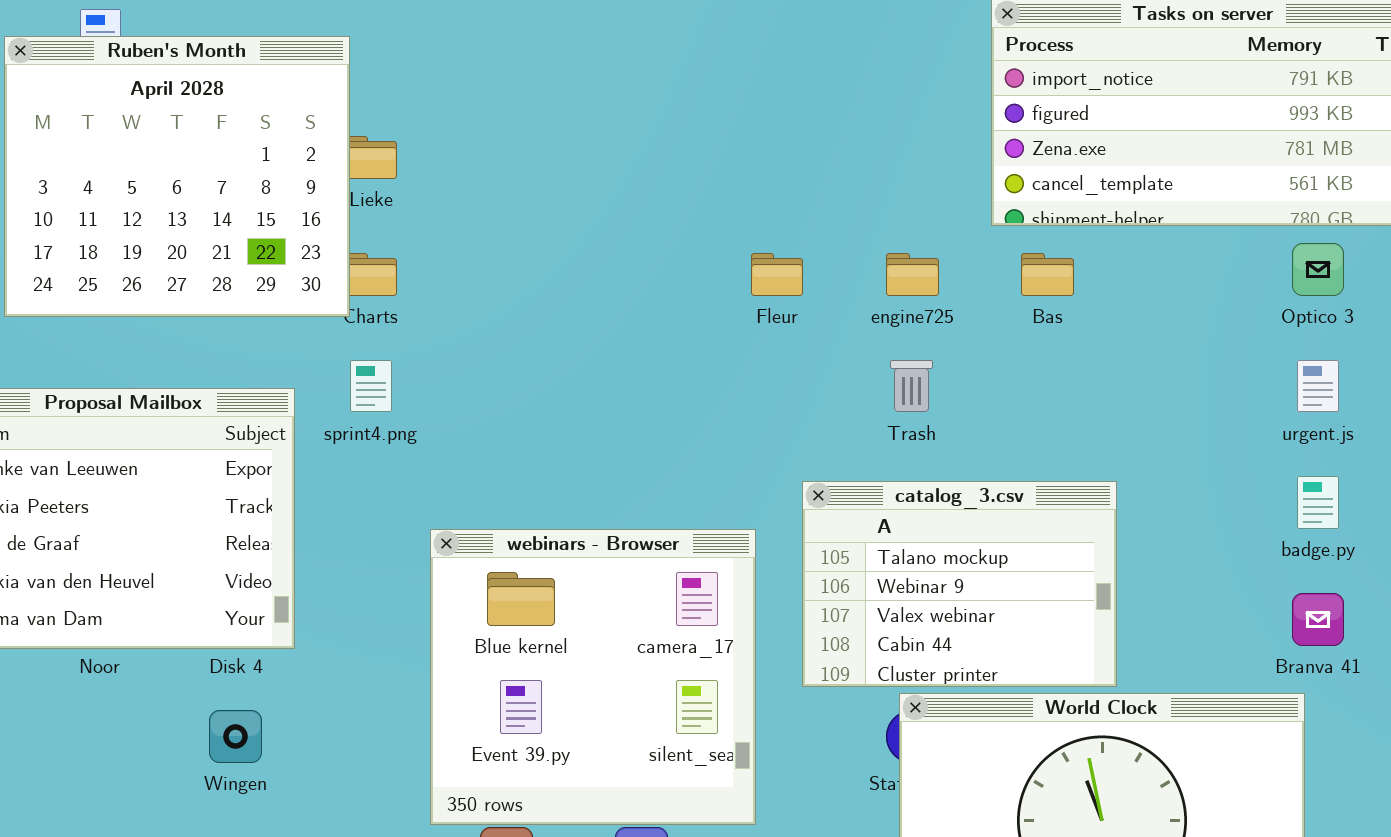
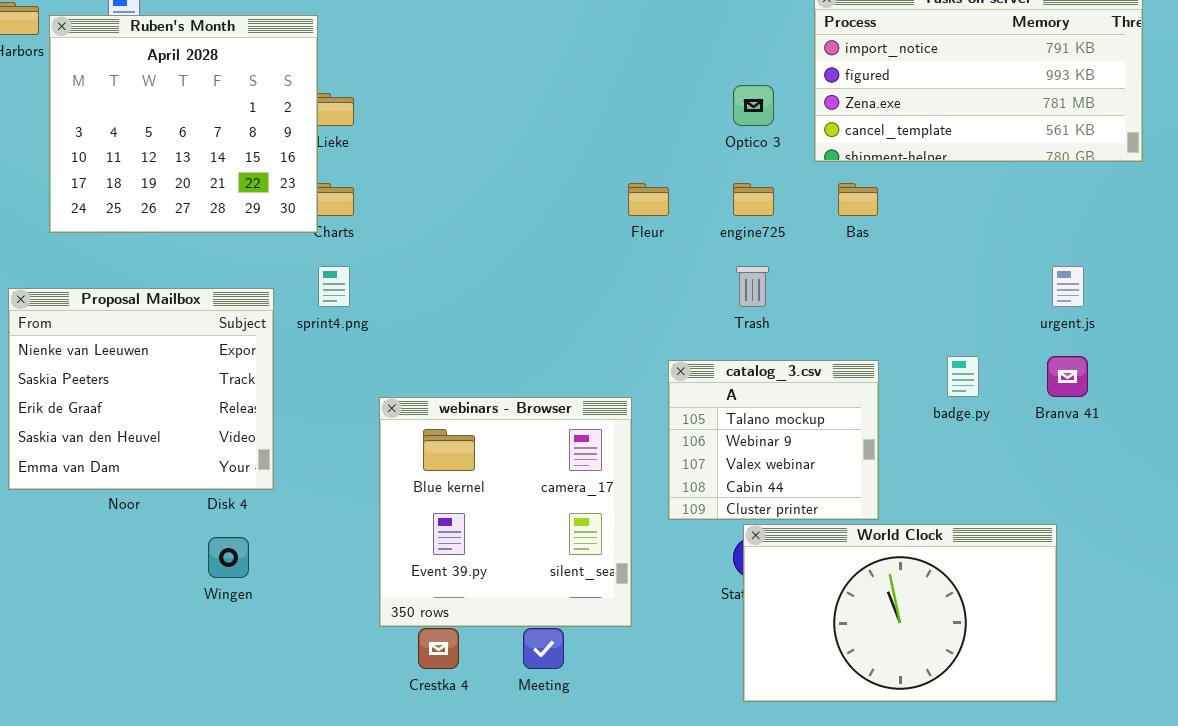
Optico 3: [1292,243,1344,296] -> [733,85,774,126], moved
badge.py: [1297,476,1339,529] -> [947,356,979,397], moved
catalog_3.csv: [802,481,1117,687] -> [668,360,879,520], resized
Branva 41: [1292,593,1344,646] -> [1047,356,1088,397], moved

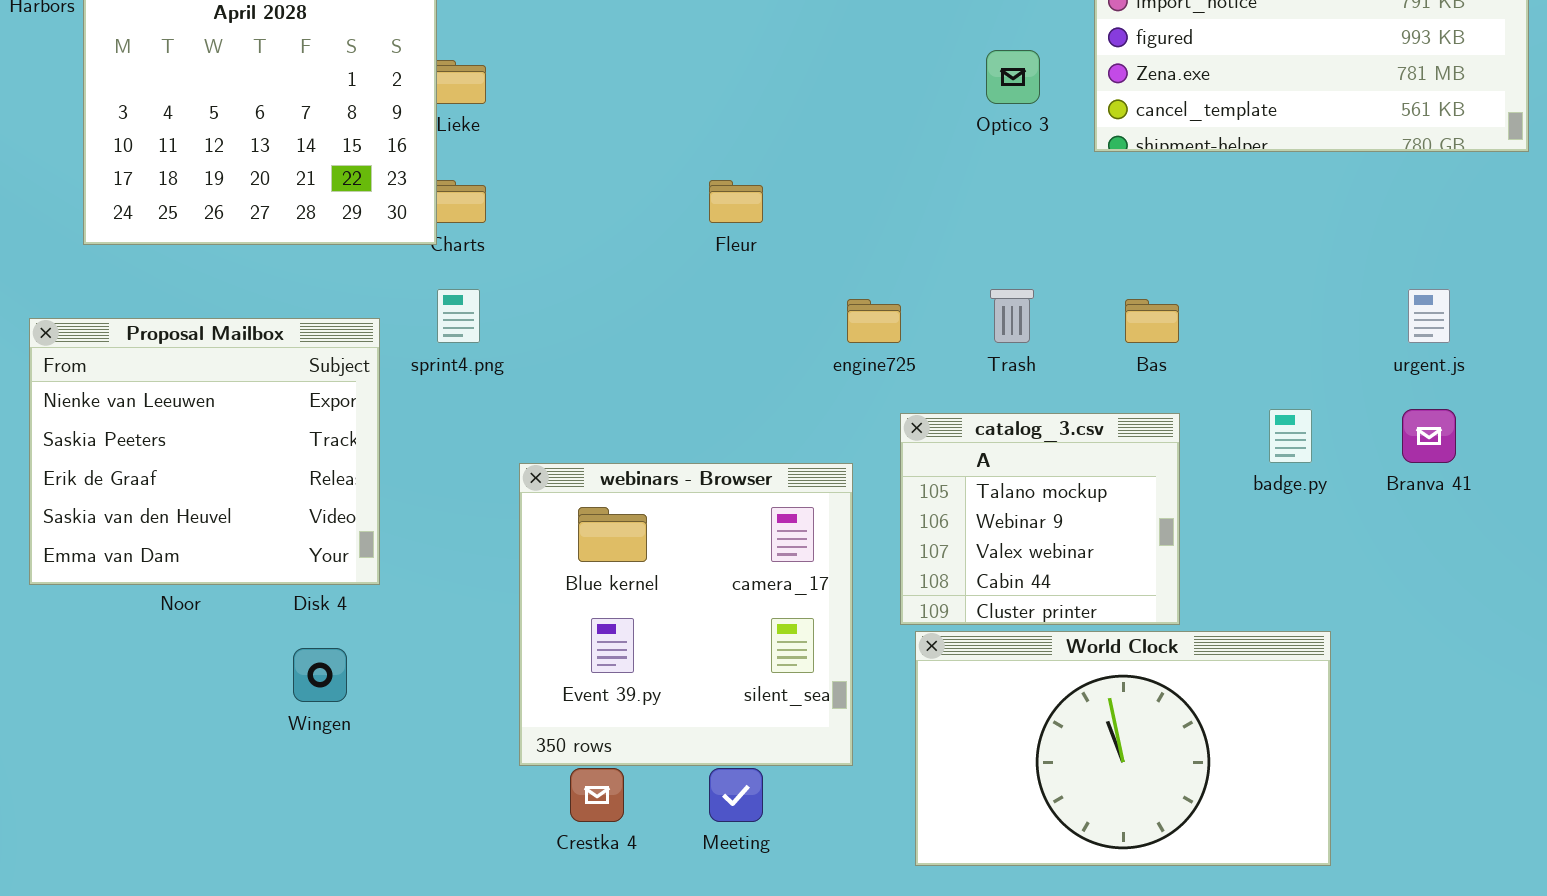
Fleur: [628,183,669,216] -> [709,180,763,223], moved
engine725: [733,183,774,216] -> [847,299,901,343], moved
Bas: [838,183,878,216] -> [1125,299,1179,343], moved
World Clock: [743,524,1057,702] -> [915,631,1331,866], moved

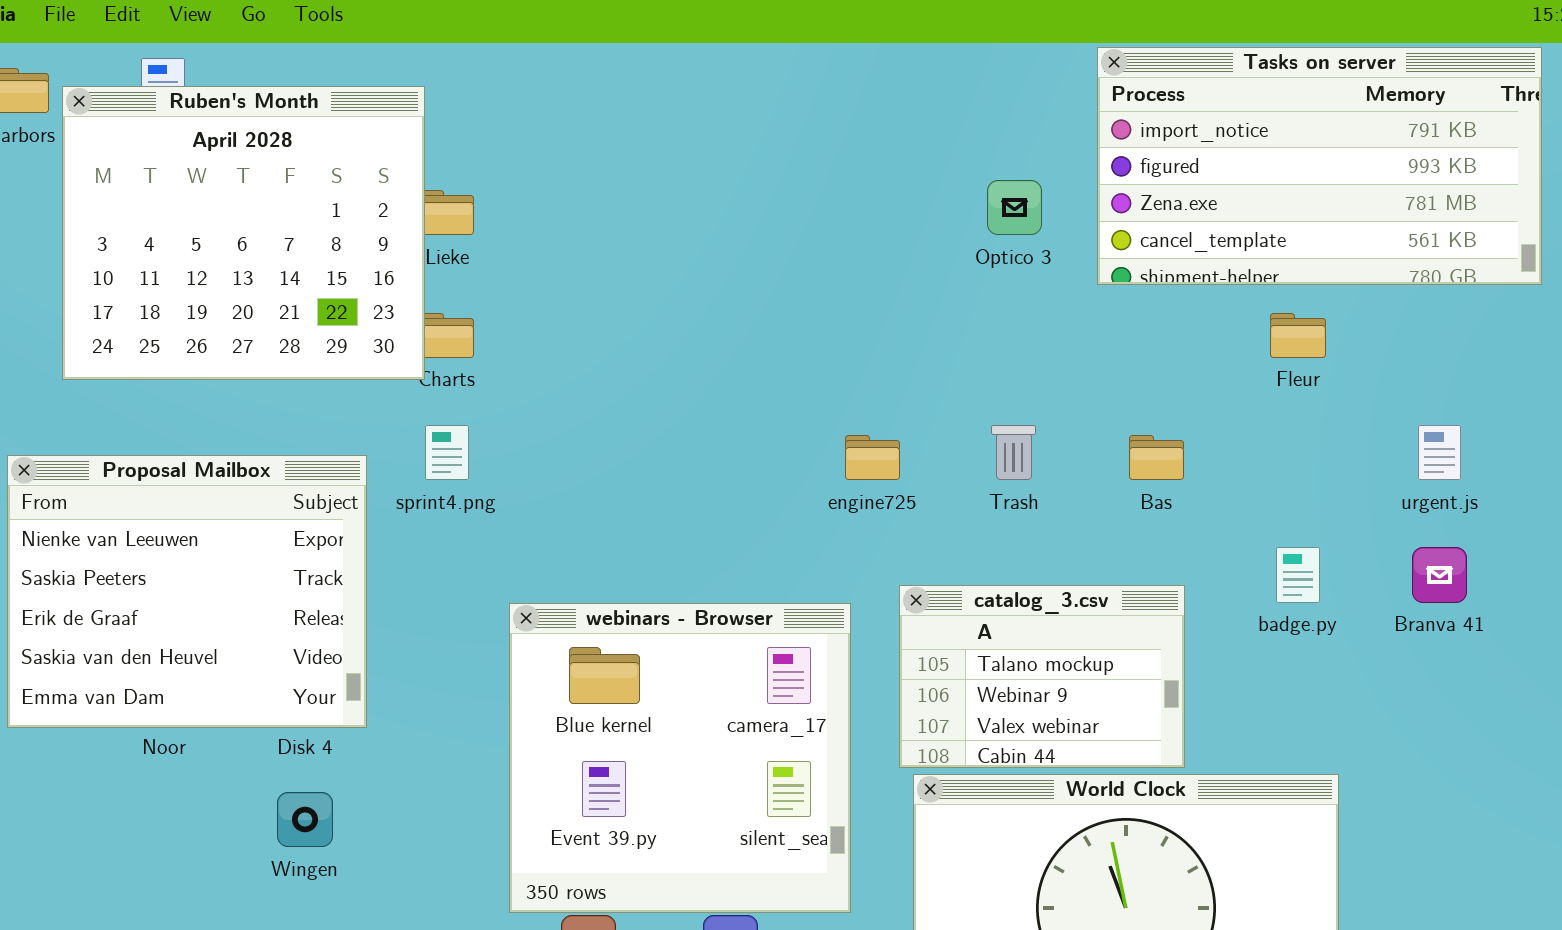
Fleur: [709,180,763,223] -> [1270,313,1326,358], moved
catalog_3.csv: [900,413,1180,625] -> [899,585,1185,768], resized

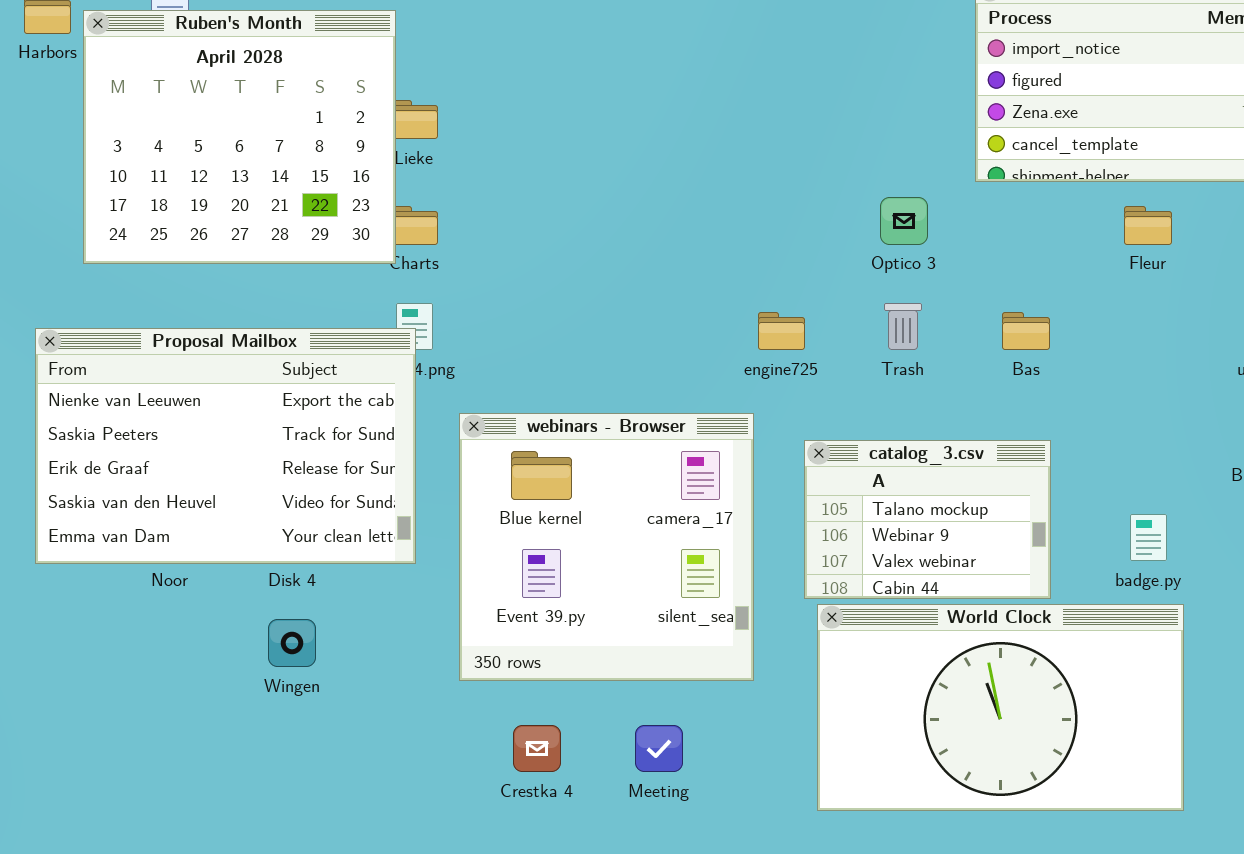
Optico 3: [987,180,1042,235] -> [880,197,928,245], moved
Proposal Mailbox: [7,455,367,728] -> [35,328,416,564], resized
badge.py: [1276,547,1320,603] -> [1130,514,1167,561], moved
webinars - Browser: [509,603,851,913] -> [459,413,754,681], moved

